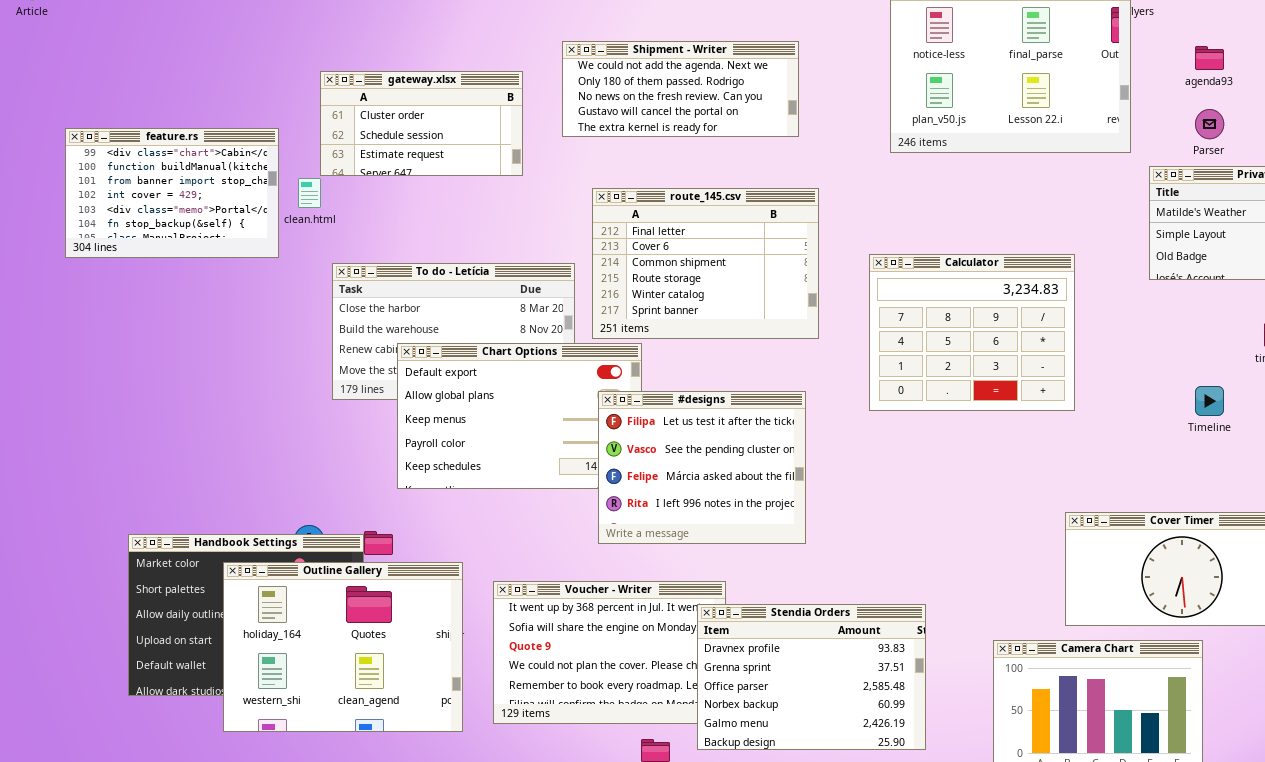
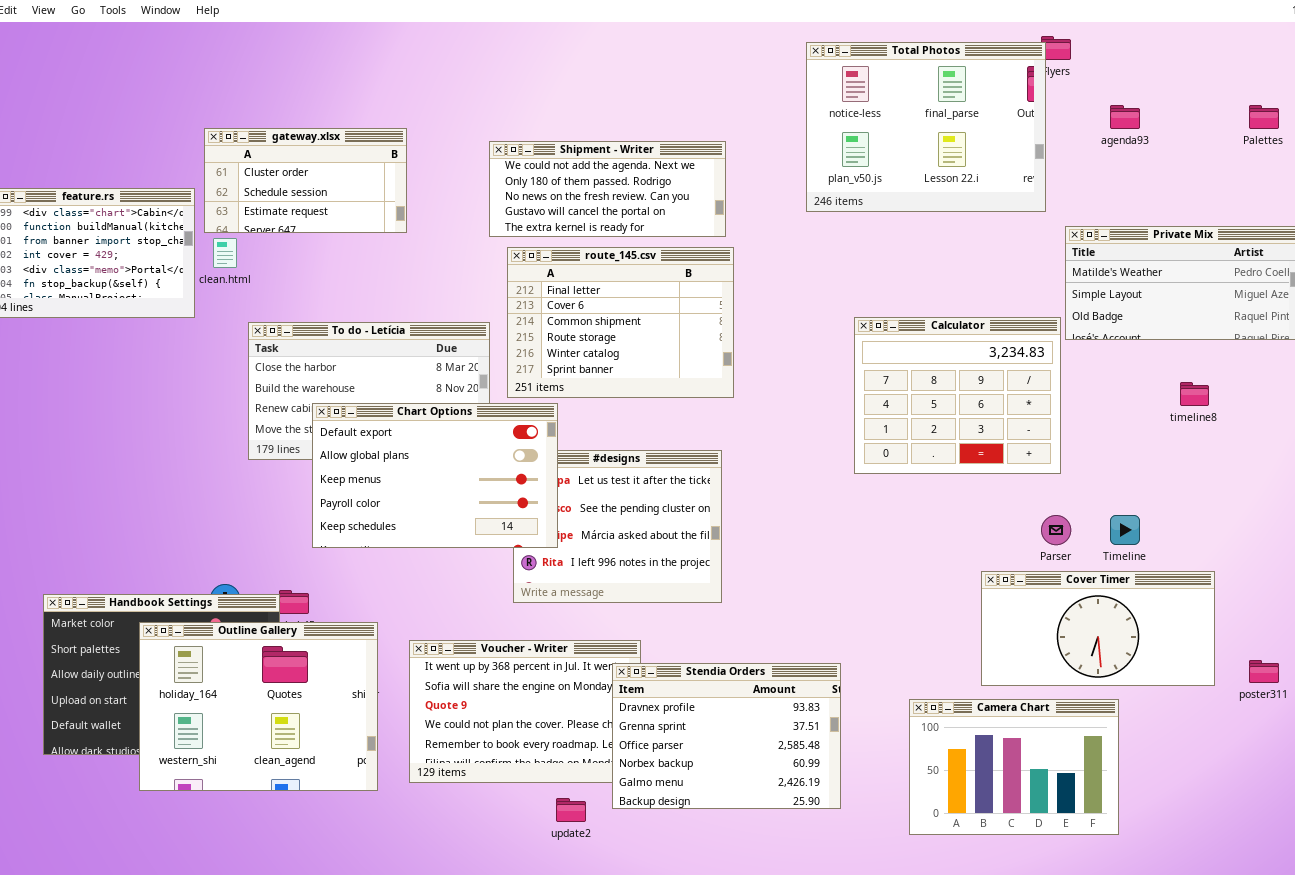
Shipment - Writer: [562,41,799,137] -> [489,141,726,237], moved
gateway.xlsx: [320,71,523,176] -> [204,128,407,233], moved
Parser: [1195,109,1224,139] -> [1041,515,1071,545], moved
Calculator: [869,254,1075,411] -> [854,317,1061,474], moved
Chart Options: [397,343,642,489] -> [312,403,558,548], raised
Timeline: [1195,386,1224,416] -> [1110,515,1140,545], moved

